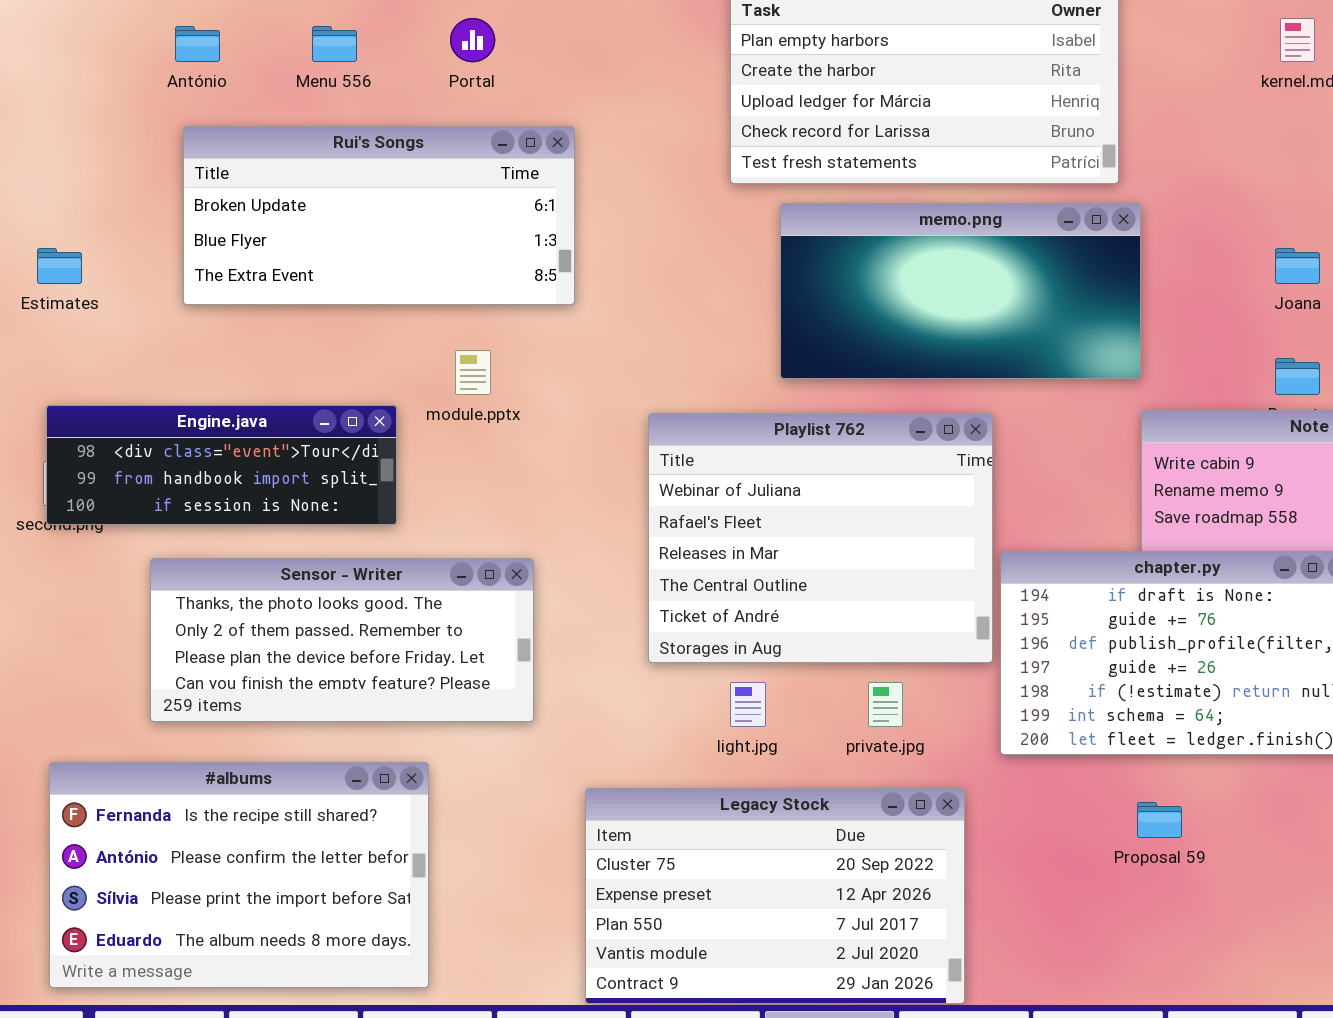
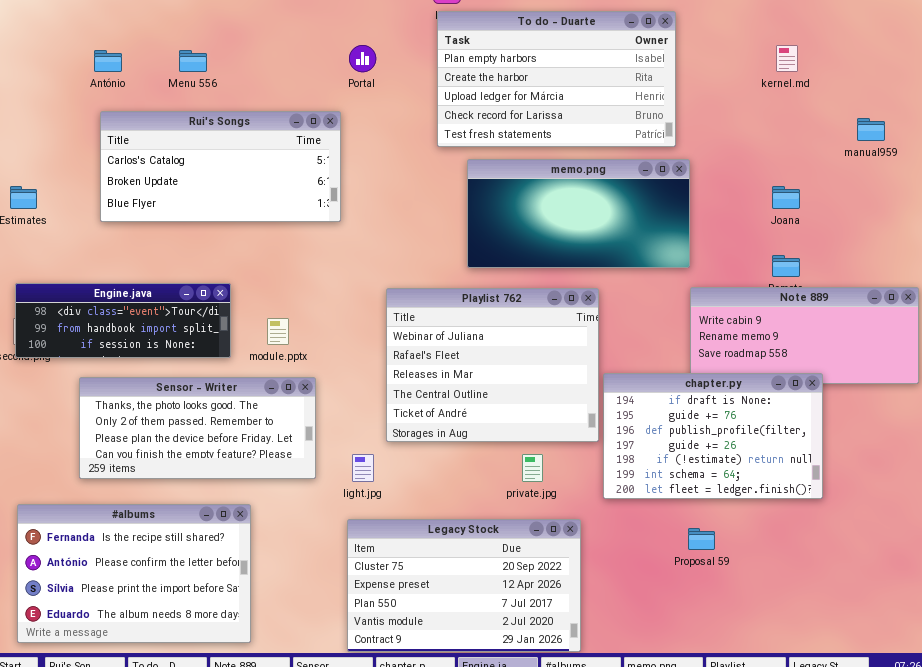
Portal: [450,18,495,62] -> [349,45,376,72], moved
Rui's Songs: [183,126,575,305] -> [100,111,341,222], scrolled up 1 row
module.pptx: [455,350,491,395] -> [267,318,289,345], moved
light.jpg: [730,682,766,727] -> [352,454,374,482], moved

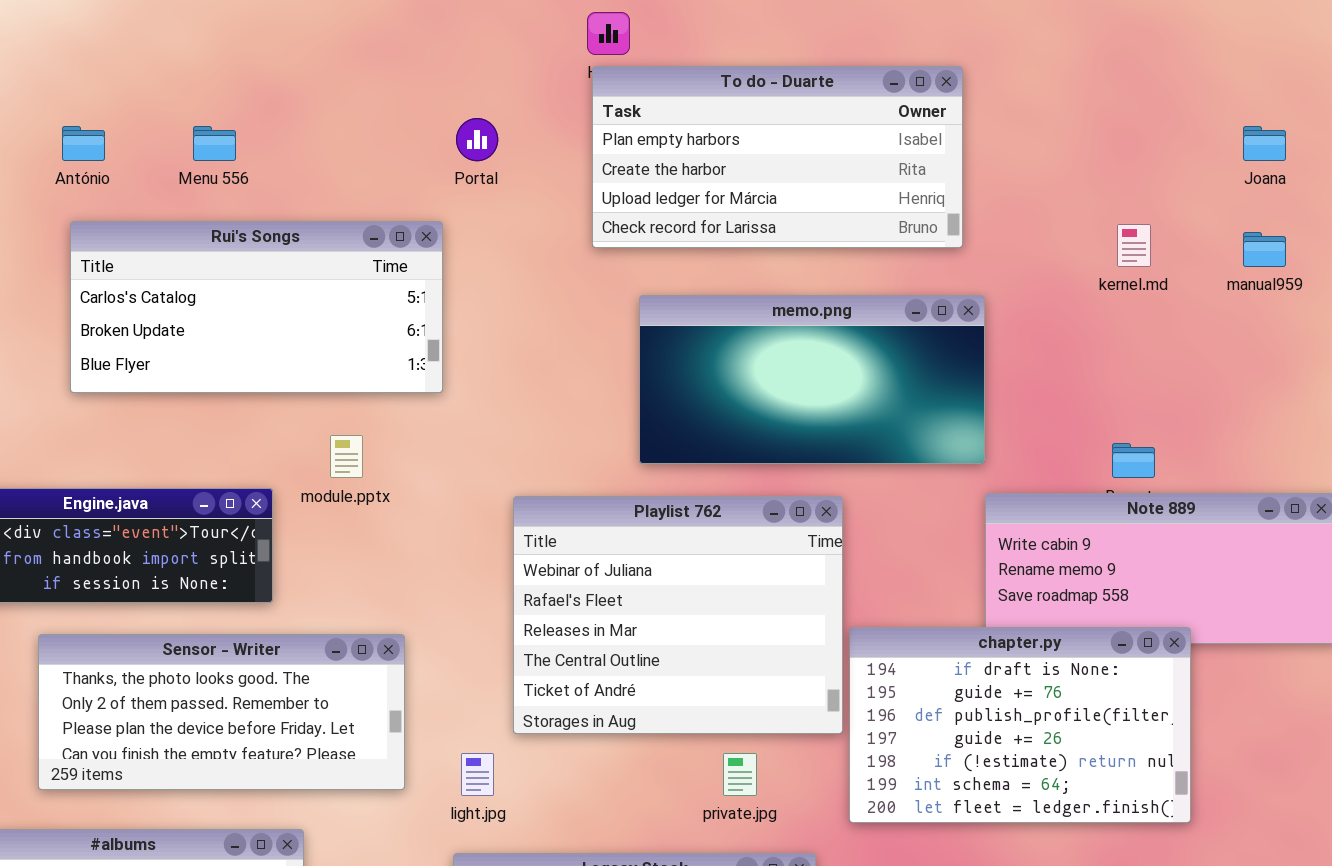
To do - Duarte: [437,11,676,147] -> [592,66,963,248], resized
kernel.md: [776,45,798,72] -> [1117,224,1151,267], moved
Joana: [772,186,800,209] -> [1243,126,1286,161], moved
module.pptx: [267,318,289,345] -> [330,435,363,478], moved

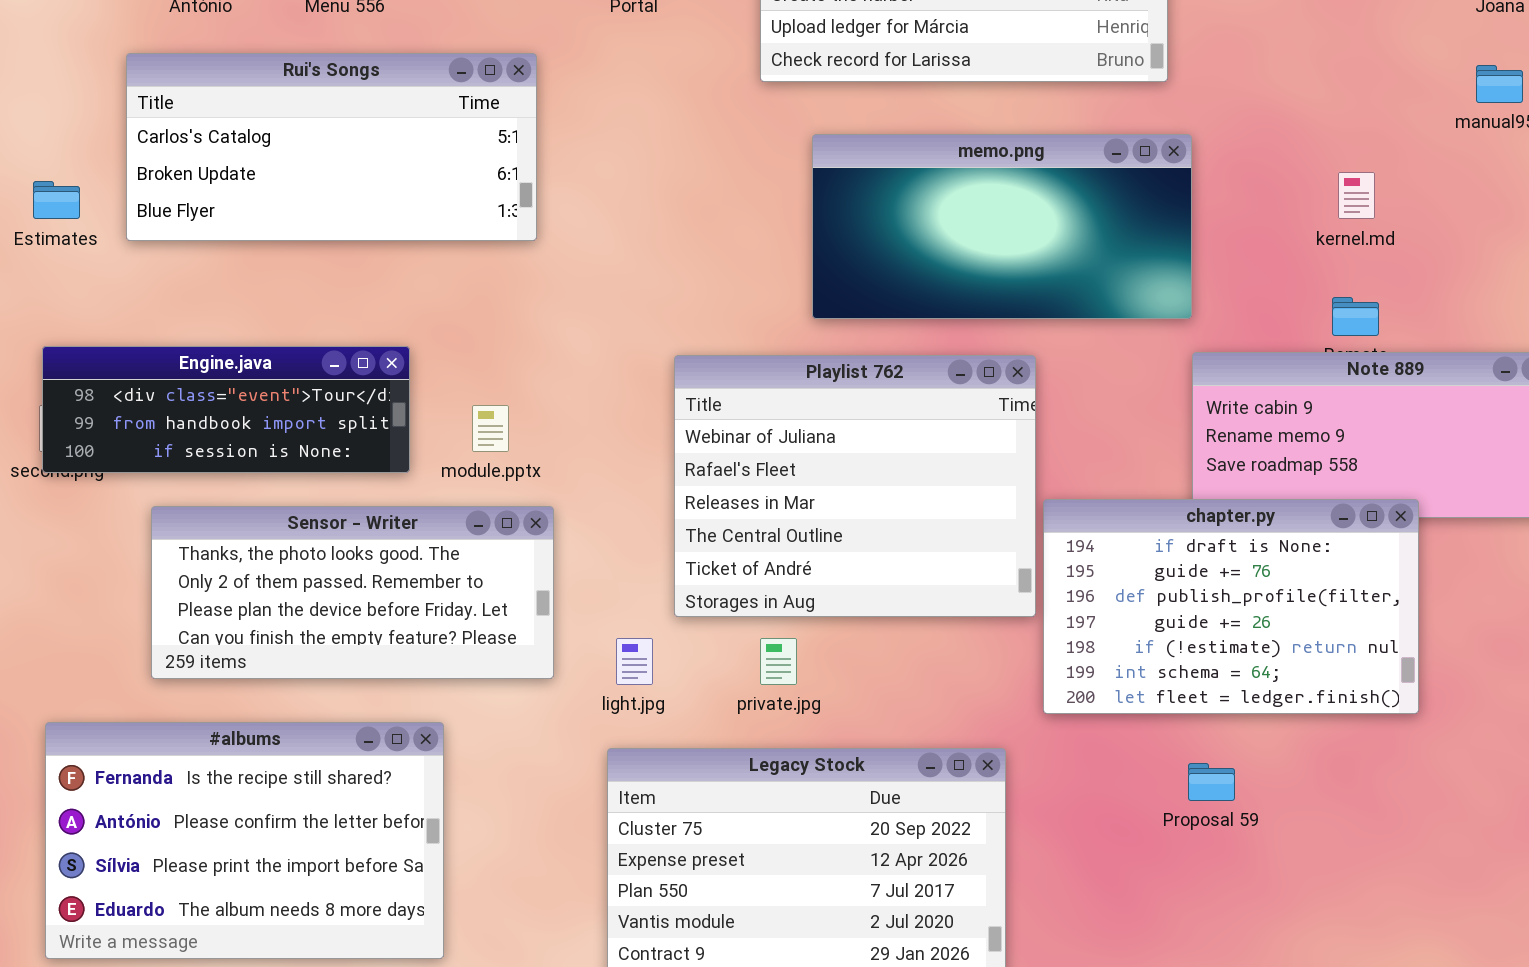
Rui's Songs: [70,221,443,393] -> [126,53,537,241], moved
kernel.md: [1117,224,1151,267] -> [1338,172,1375,219], moved
module.pptx: [330,435,363,478] -> [472,405,509,452], moved
private.jpg: [723,753,757,796] -> [760,638,797,685], moved

